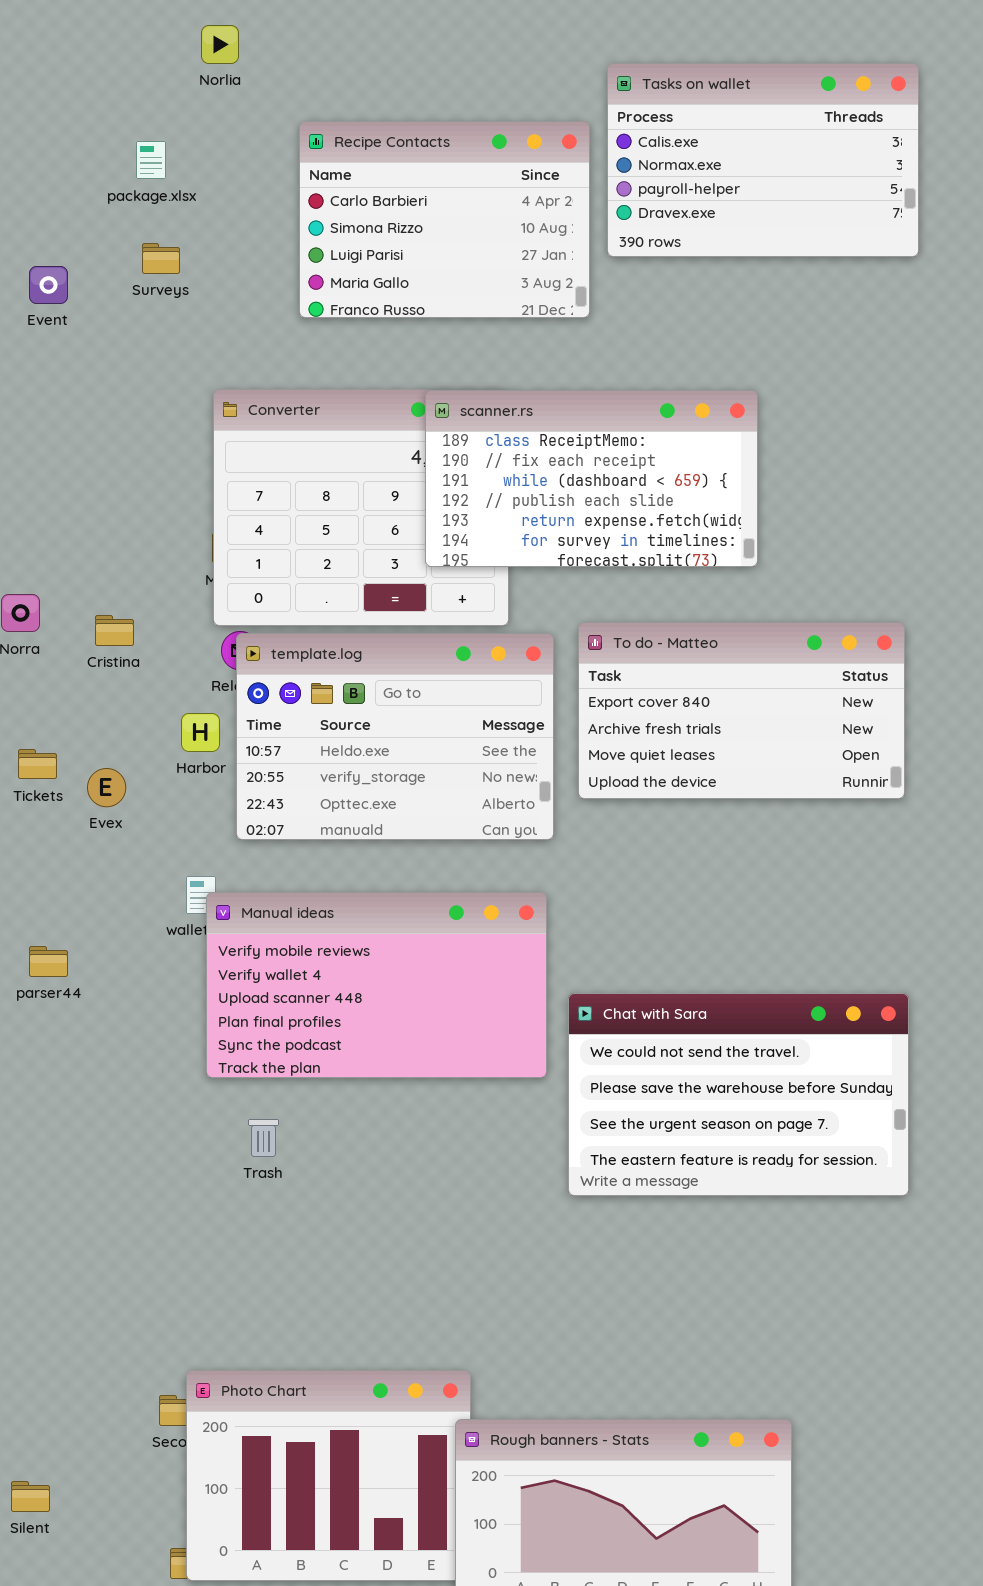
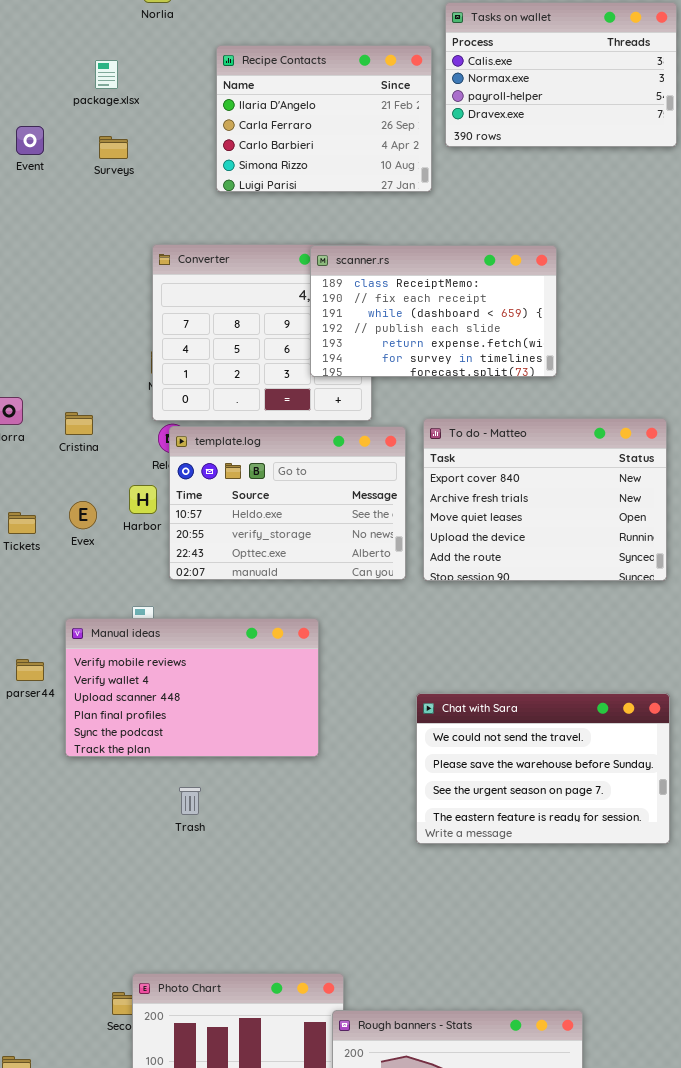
Recipe Contacts: [299,121,590,318] -> [216,45,432,192], scrolled up 2 rows
Event: [29,266,68,304] -> [16,126,44,155], moved
To do - Matteo: [578,622,905,799] -> [423,418,667,581], resized
Evex: [87,768,126,807] -> [69,501,97,529], moved
Manual ideas: [206,892,547,1078] -> [65,618,319,757], moved

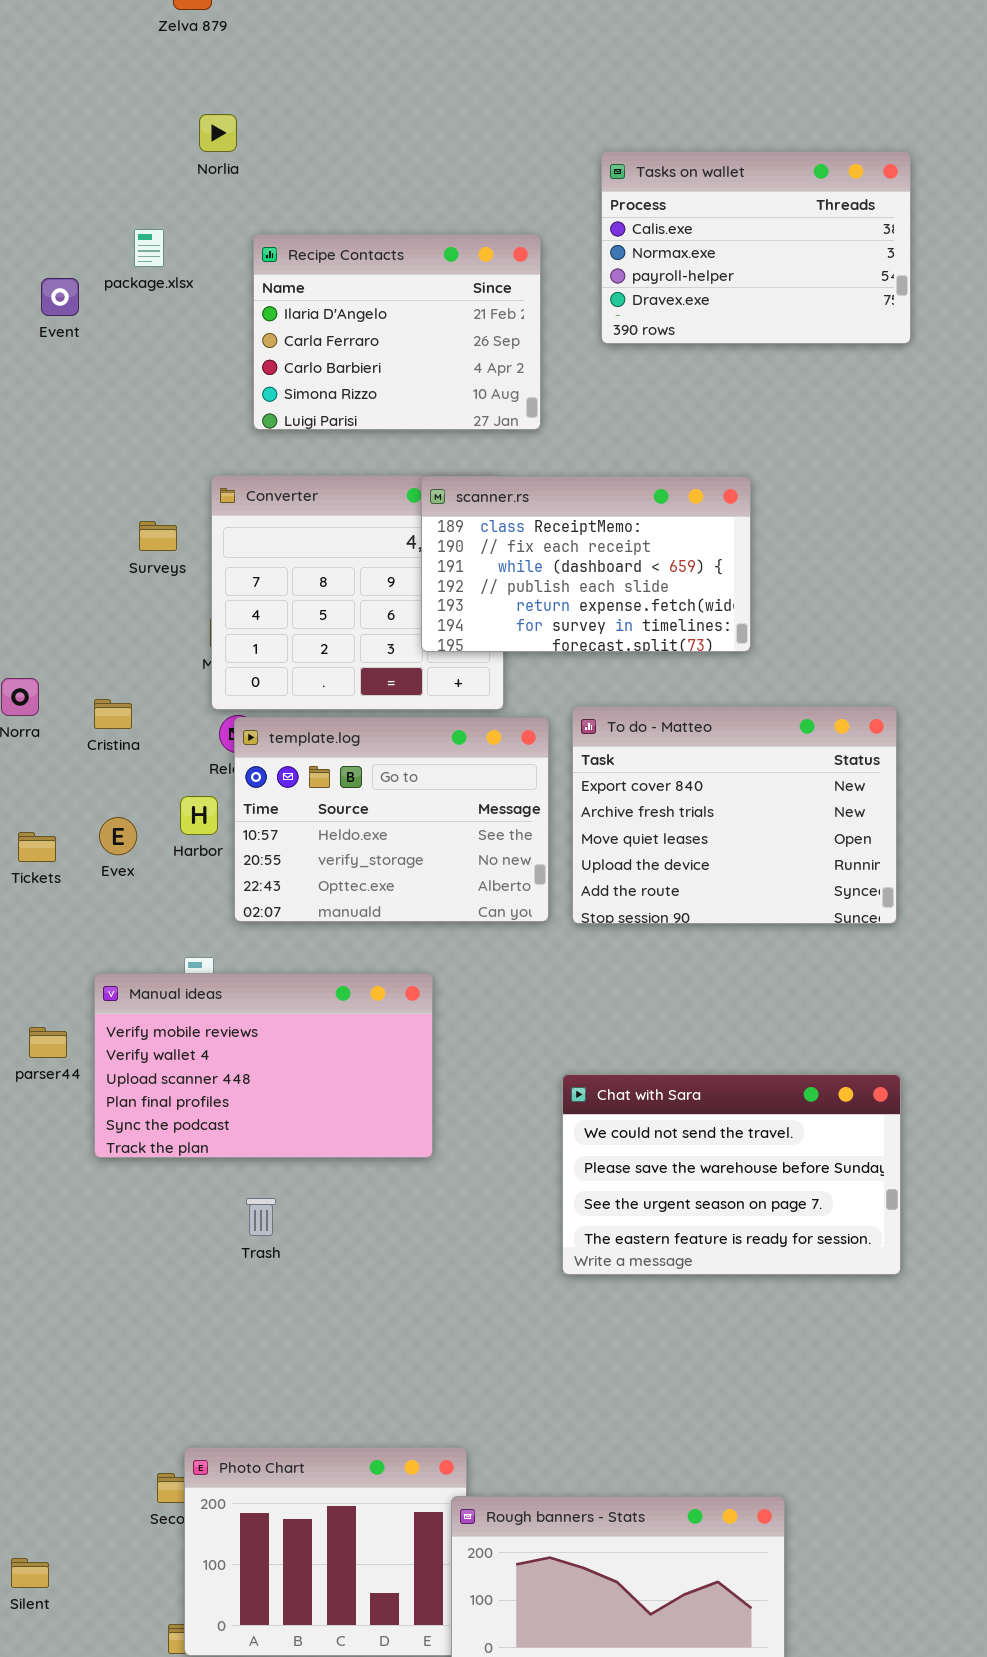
Recipe Contacts: [216,45,432,192] -> [253,234,541,430], moved
Event: [16,126,44,155] -> [41,278,79,316], moved
Surveys: [99,136,128,159] -> [139,521,177,551], moved

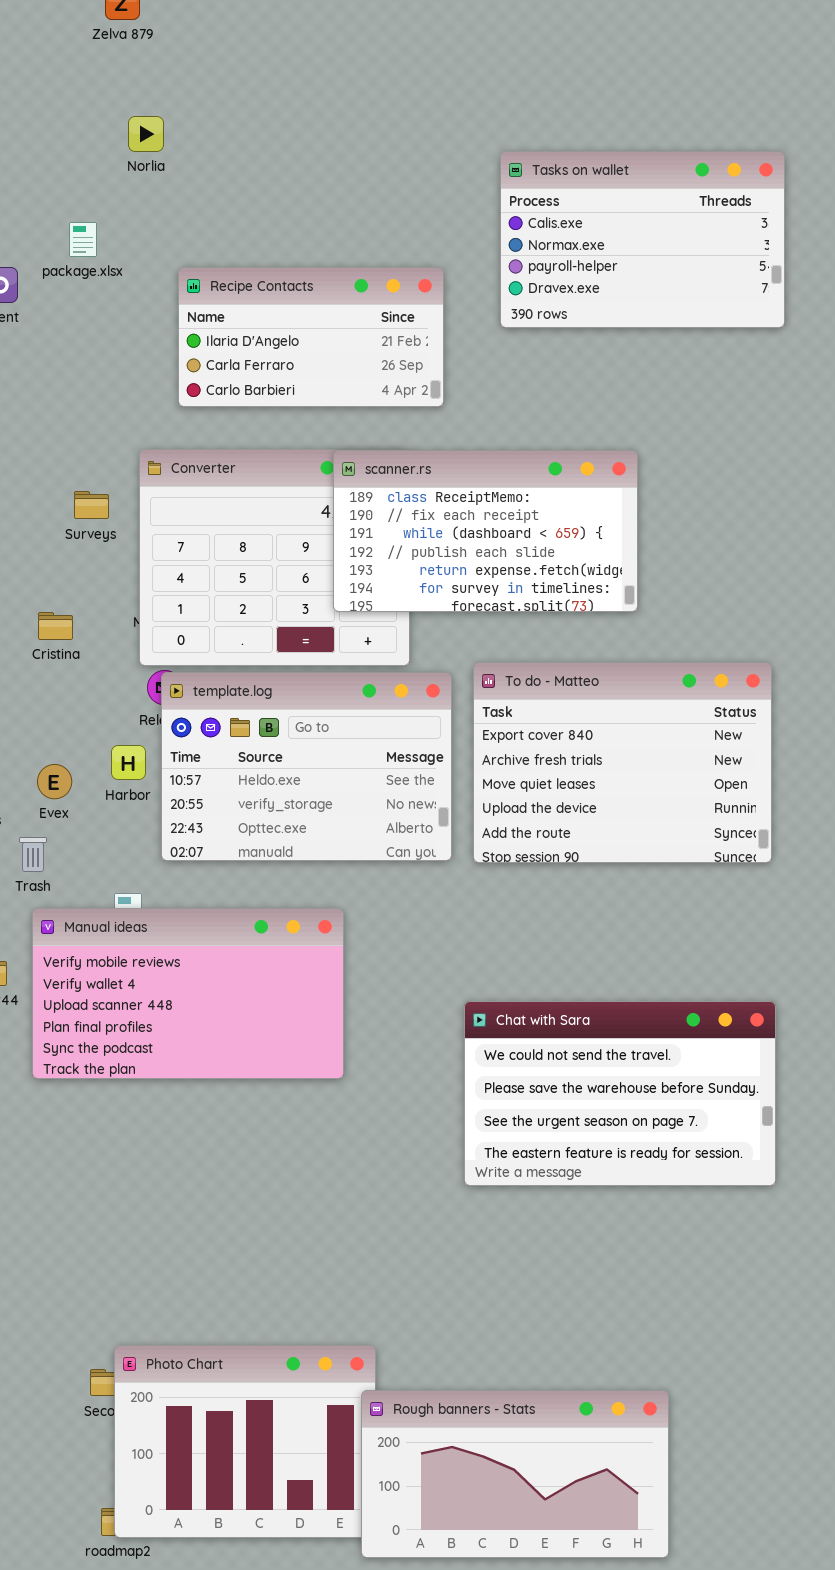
Recipe Contacts: [253,234,541,430] -> [178,267,444,407], resized
Cristina: [94,699,132,729] -> [38,612,73,640], moved
Trash: [246,1198,276,1236] -> [19,837,47,872], moved

